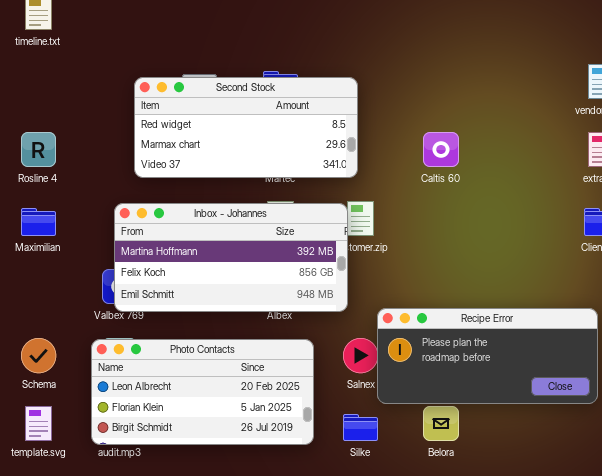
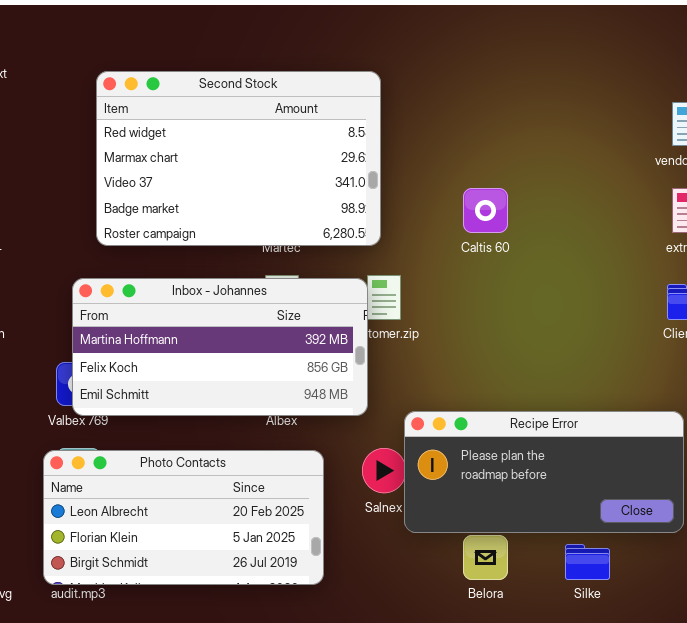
Second Stock: [134,77,358,178] -> [96,71,381,246], resized
Silke: [343,414,378,441] -> [565,544,610,580], moved

